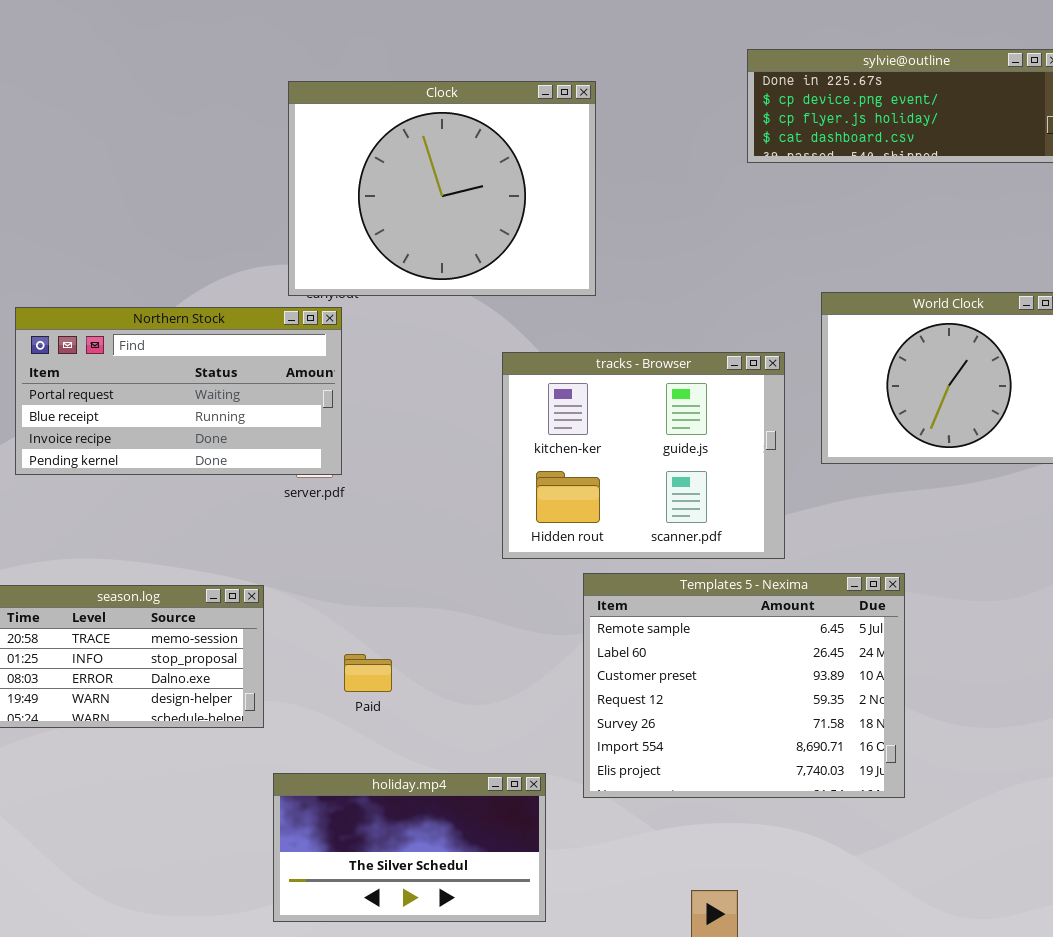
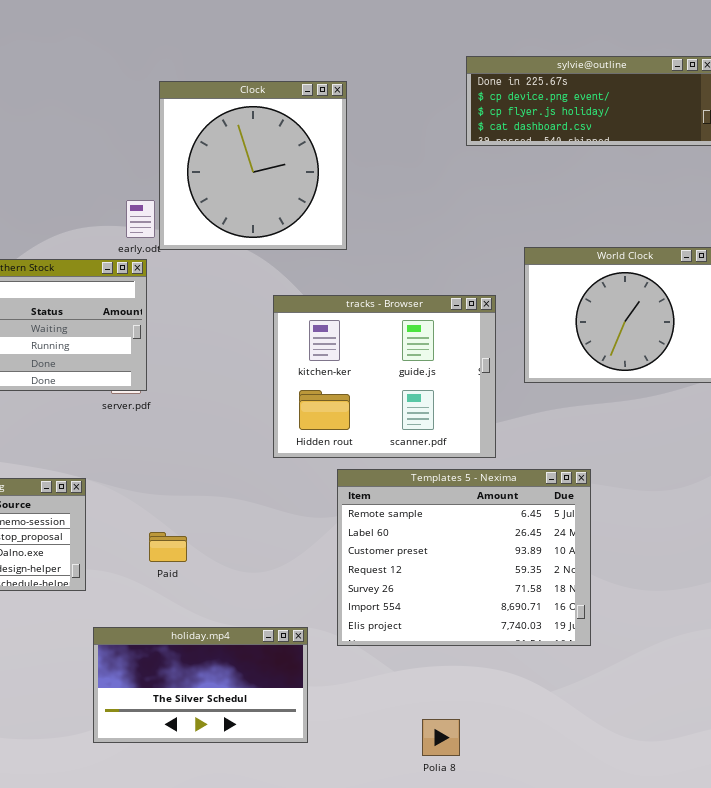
Clock: [288,81,596,296] -> [159,81,347,250], resized

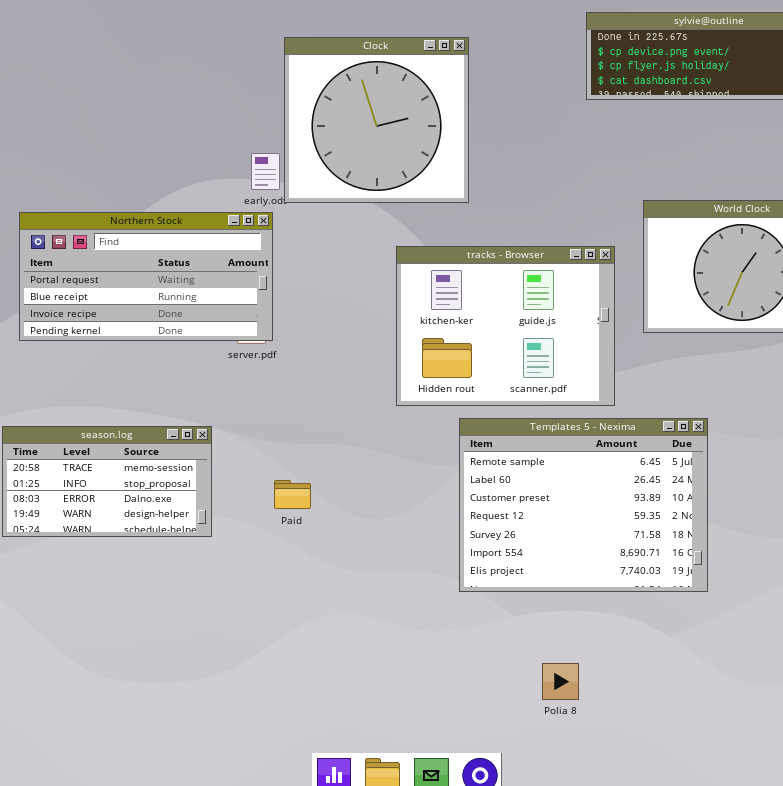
holiday.mp4: [93,627,308,743] -> none, closed

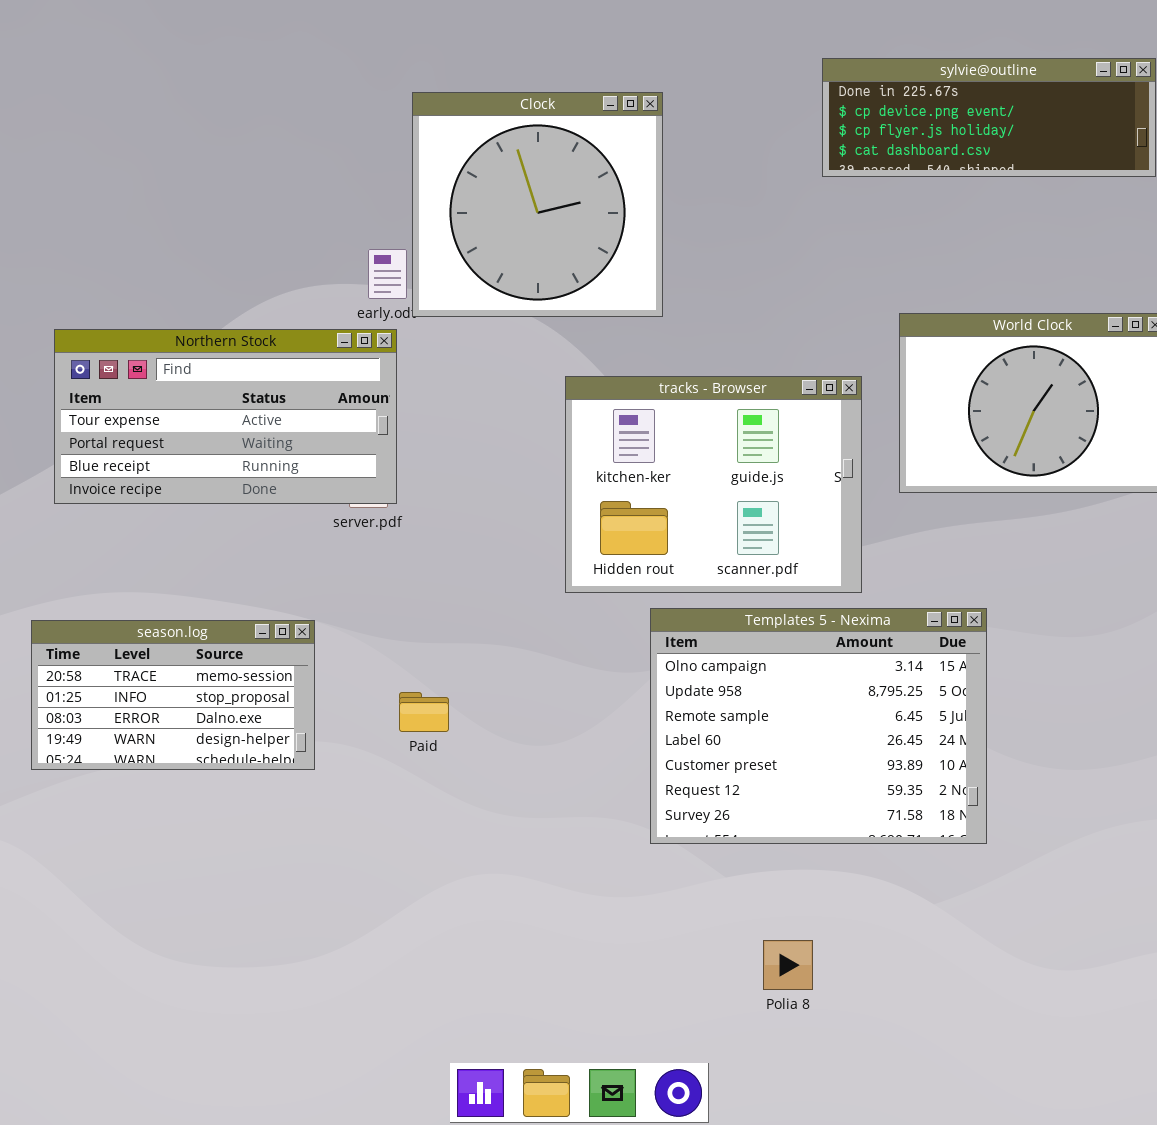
Northern Stock: [19,212,273,341] -> [54,329,397,504], scrolled up 1 row
Templates 5 - Nexima: [459,418,708,592] -> [650,608,987,844], scrolled up 2 rows

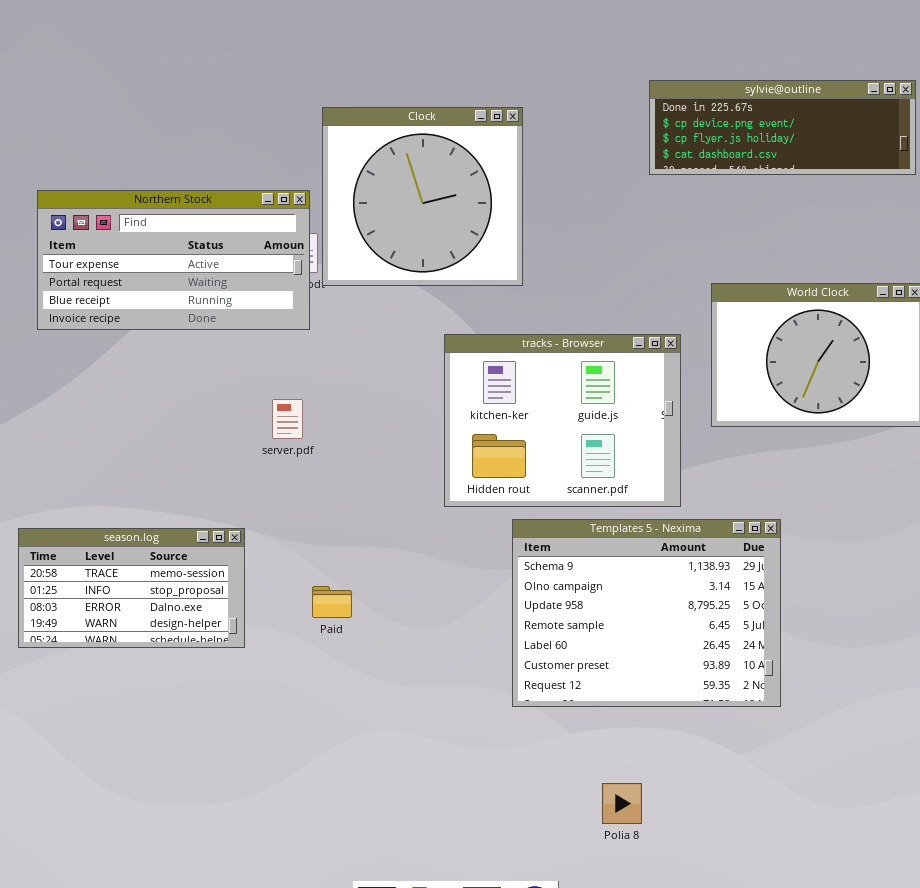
Northern Stock: [54,329,397,504] -> [37,190,310,330], moved
Templates 5 - Nexima: [650,608,987,844] -> [512,519,781,707], scrolled up 1 row

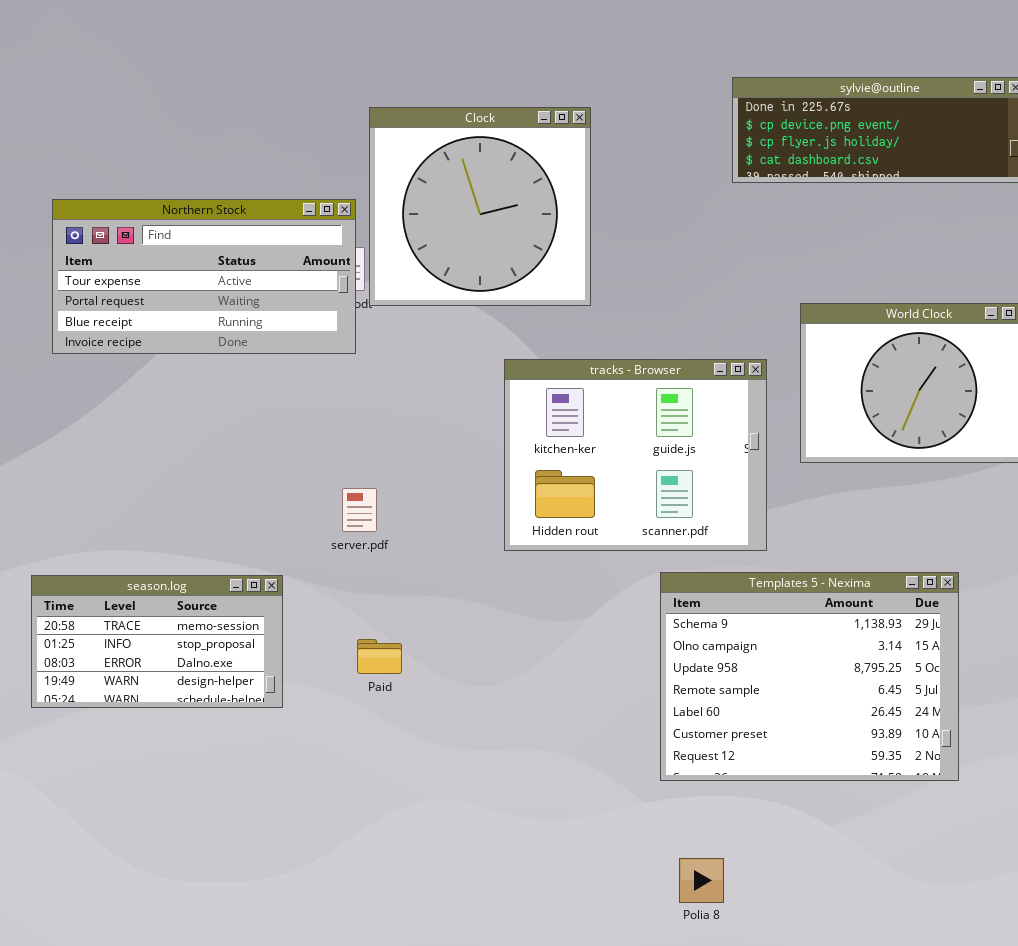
server.pdf: [272,399,303,439] -> [342,488,377,532], moved
Templates 5 - Nexima: [512,519,781,707] -> [660,572,959,781], moved

